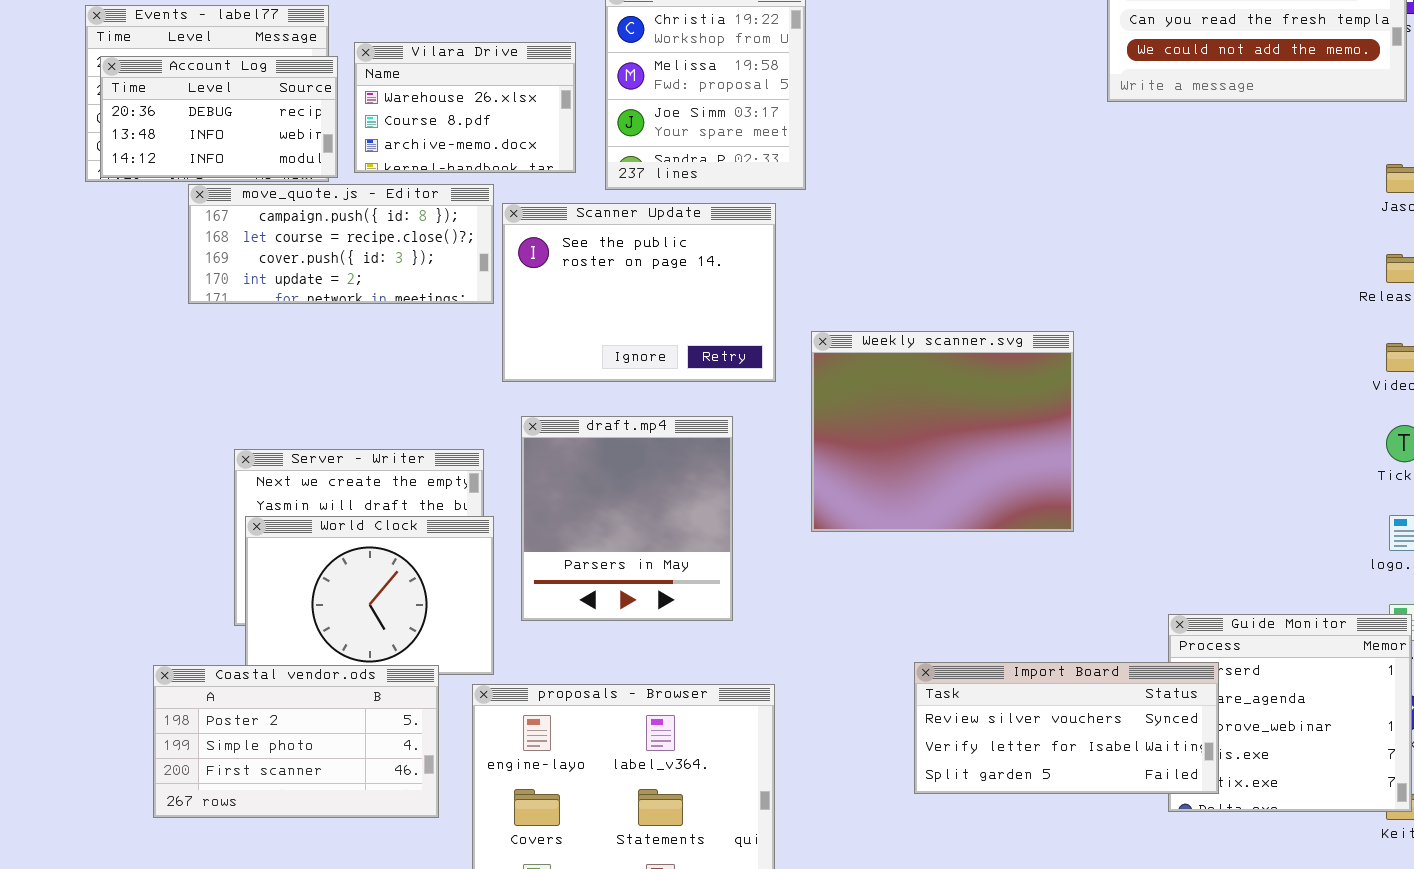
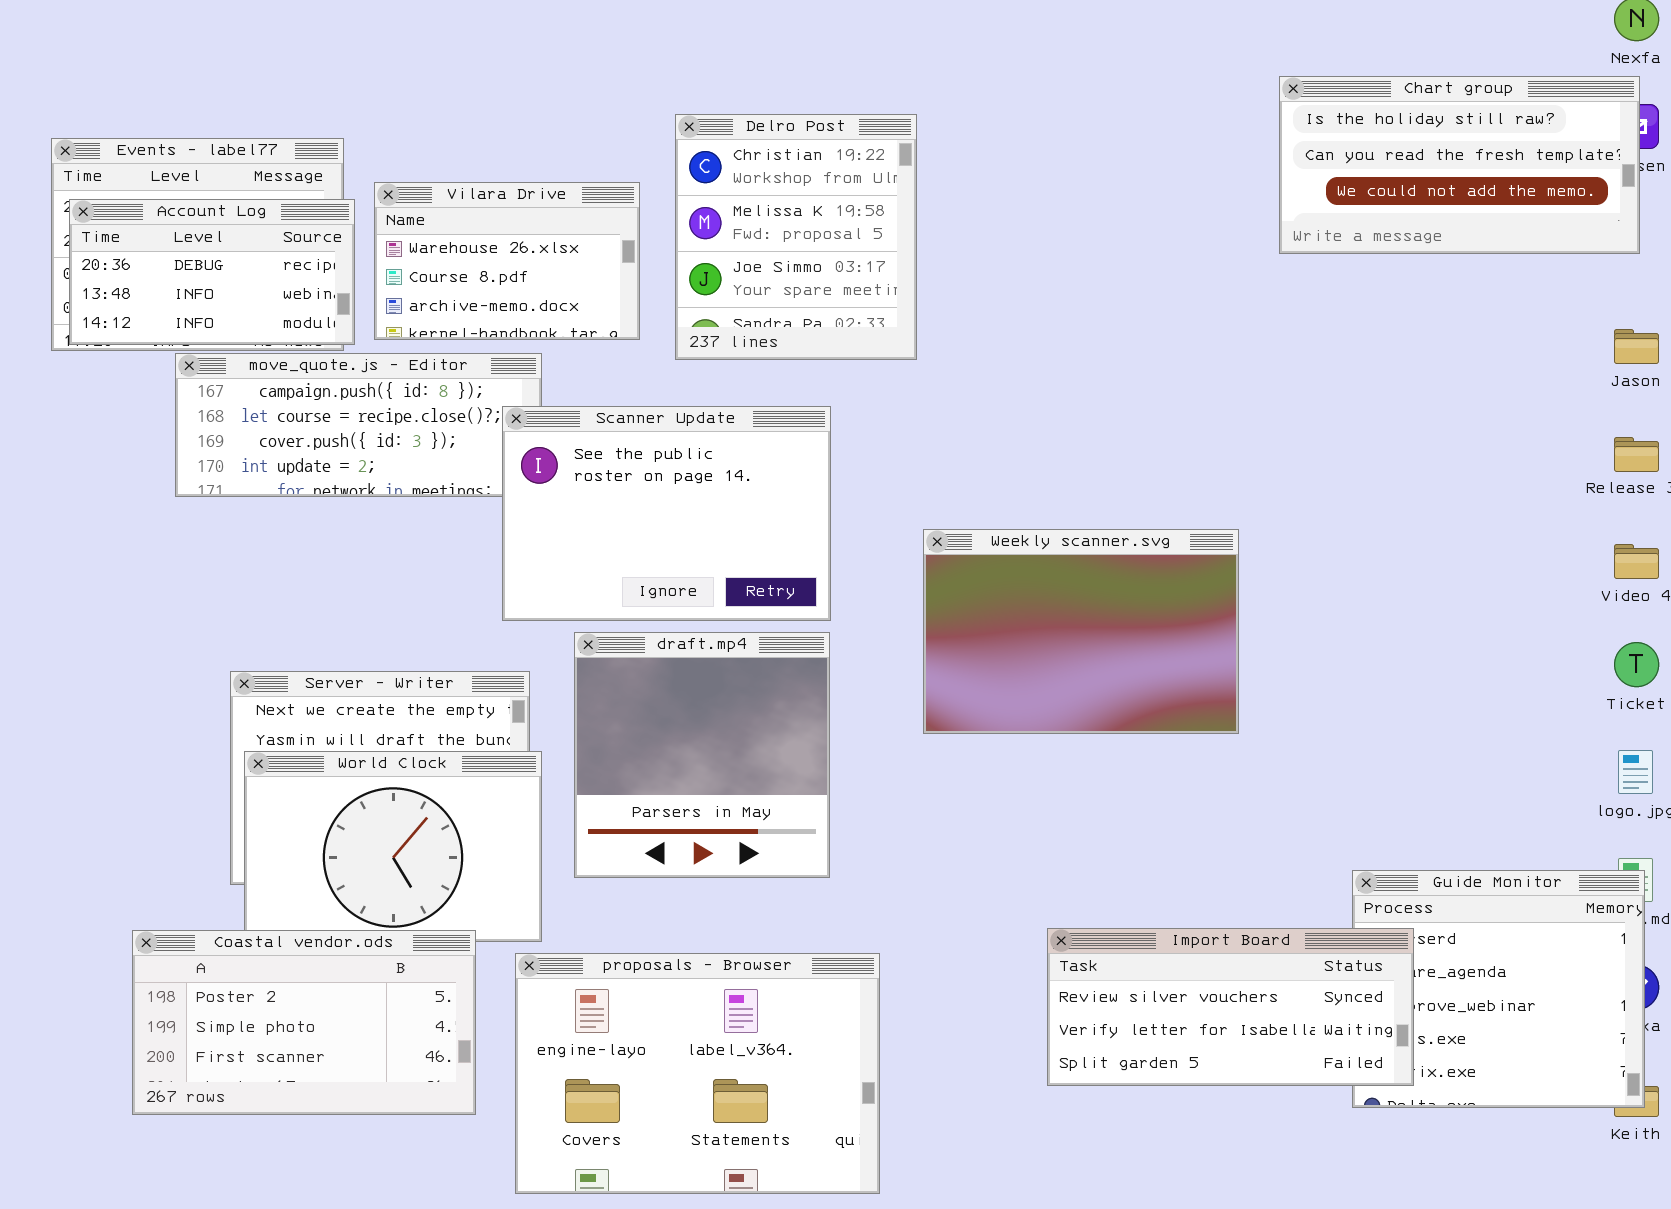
Scanner Update: [502,203,776,382] -> [502,406,831,621], moved
Weekly scanner.svg: [811,331,1074,532] -> [923,529,1239,734], resized

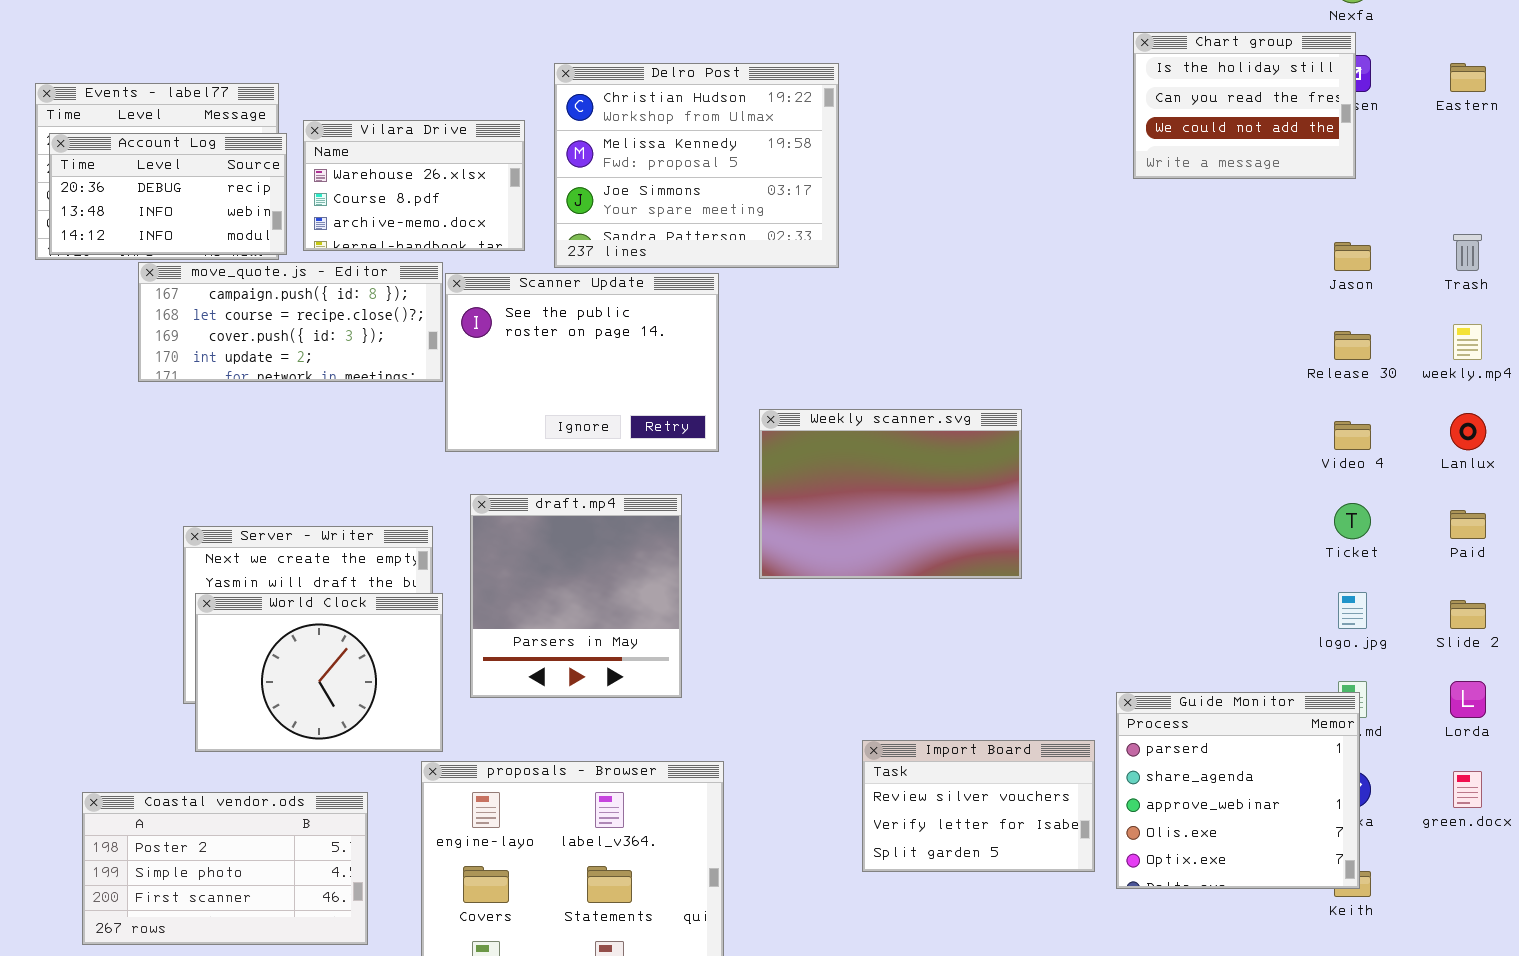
Chart group: [1279,76,1640,254] -> [1133,32,1356,179], resized
Delro Post: [675,114,917,360] -> [554,63,839,268], resized
Scanner Update: [502,406,831,621] -> [445,273,719,452], moved
Import Board: [1047,928,1414,1086] -> [862,740,1095,872], resized
Coastal vendor.ods: [132,930,476,1115] -> [82,792,368,945], moved

